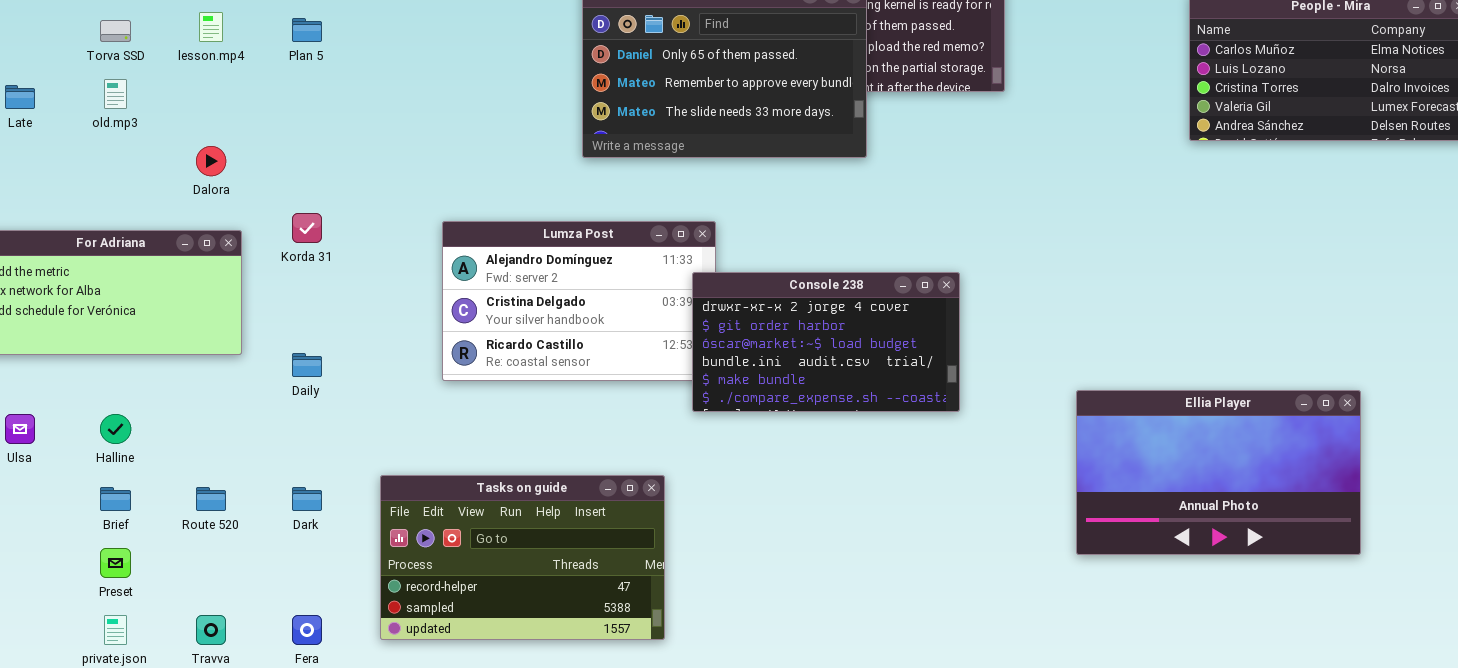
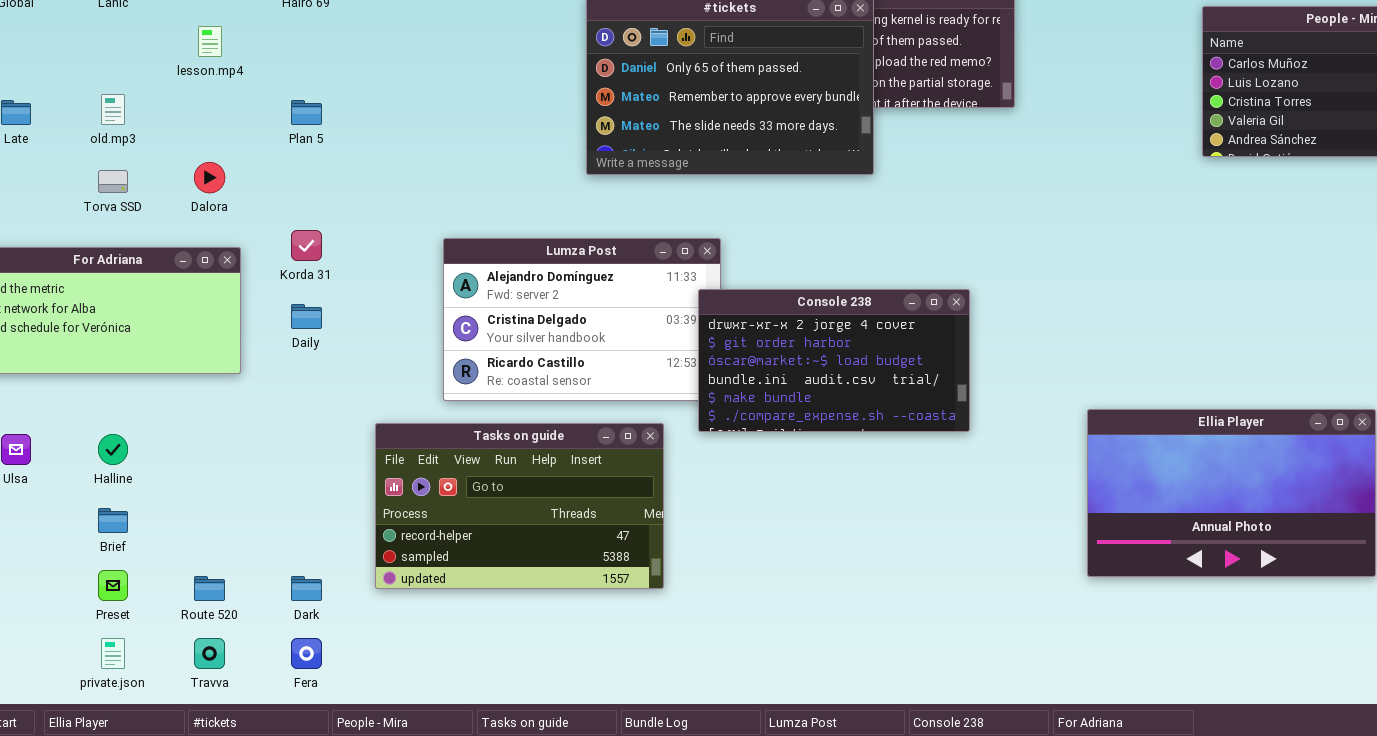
Plan 5: [292,18,322,42] -> [291,100,322,125], moved
Torva SSD: [100,20,131,42] -> [98,170,128,193], moved
Daily: [292,353,322,377] -> [291,304,322,329], moved
Tasks on guide: [380,475,665,640] -> [375,423,664,589], moved
Route 520: [196,487,226,511] -> [194,576,225,601], moved
Dark: [292,487,322,511] -> [291,576,322,601], moved

